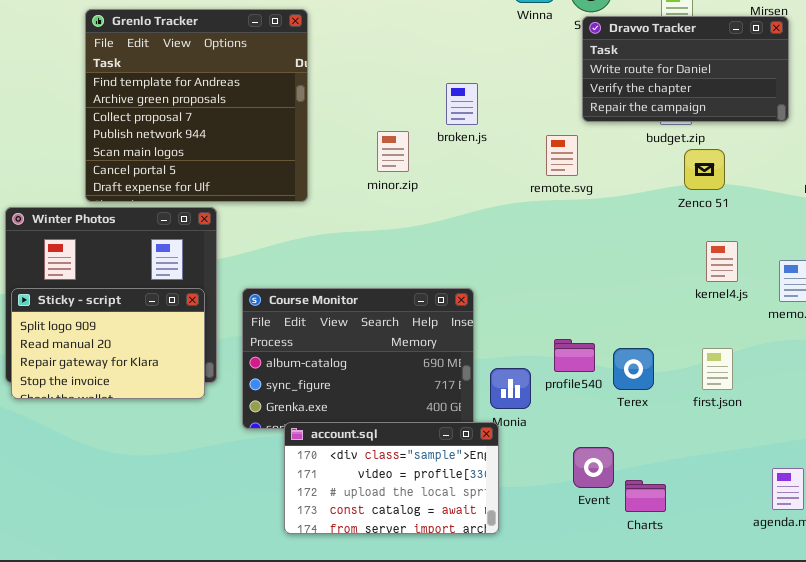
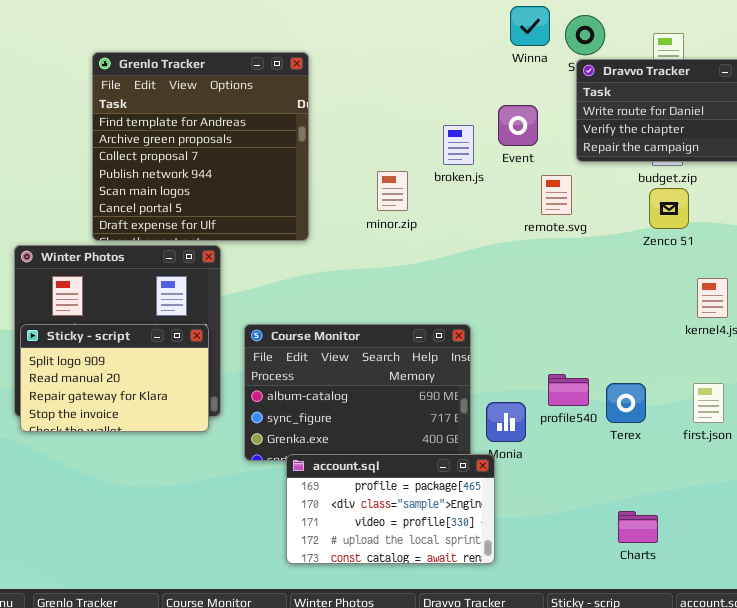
Zenco 51: [684,149,725,190] -> [649,188,689,229], moved
account.sql: [284,422,499,534] -> [286,454,495,564], scrolled up 1 row
Event: [573,447,614,488] -> [498,105,538,146], moved

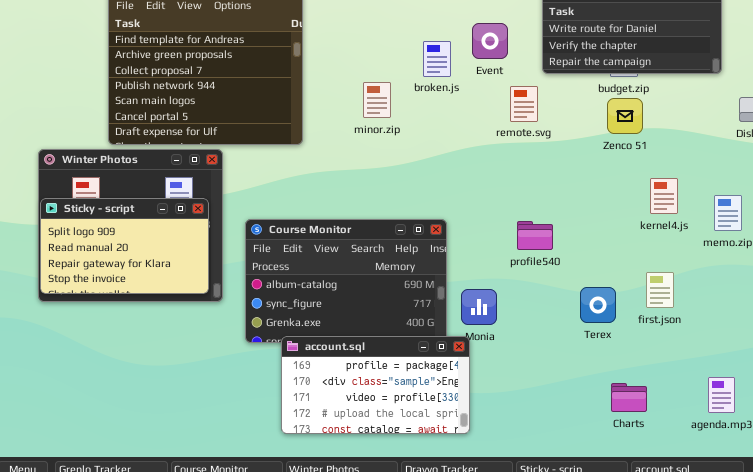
Sticky - script: [20,324,209,432] -> [40,198,209,294], moved
profile540: [548,374,589,406] -> [517,221,553,250], moved
Terex: [606,383,646,423] -> [580,287,616,323], moved
Charts: [618,511,658,543] -> [611,383,647,412], moved

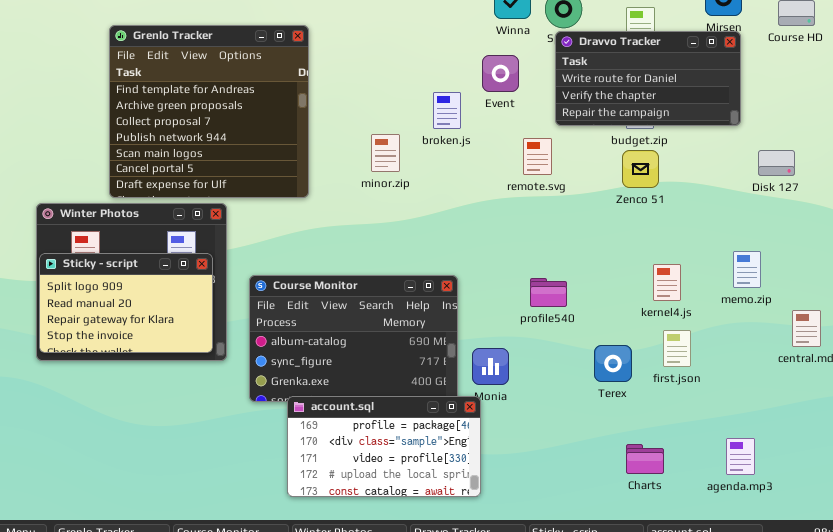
Event: [472,23,508,59] -> [482,55,519,92], moved
kernel4.js: [650,178,678,214] -> [653,264,681,301], moved

